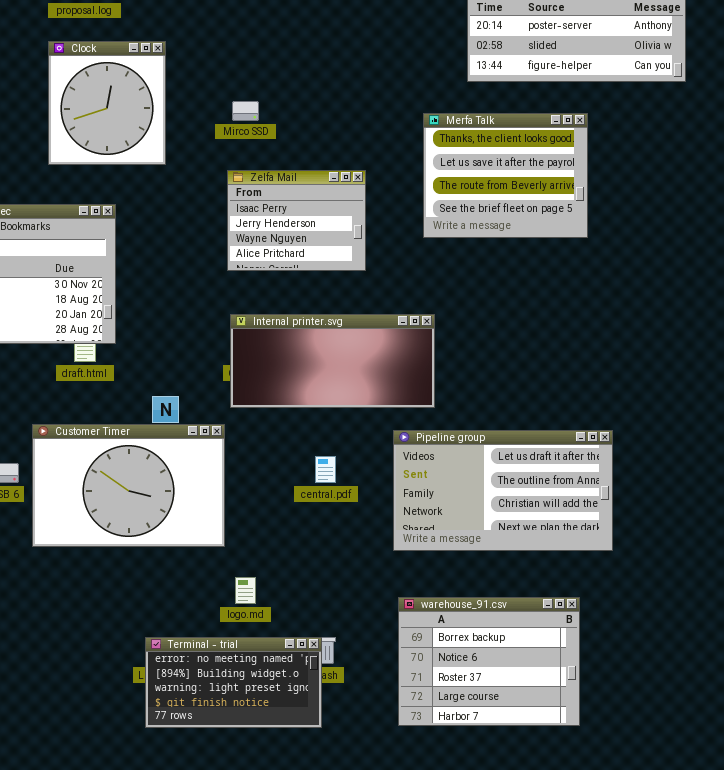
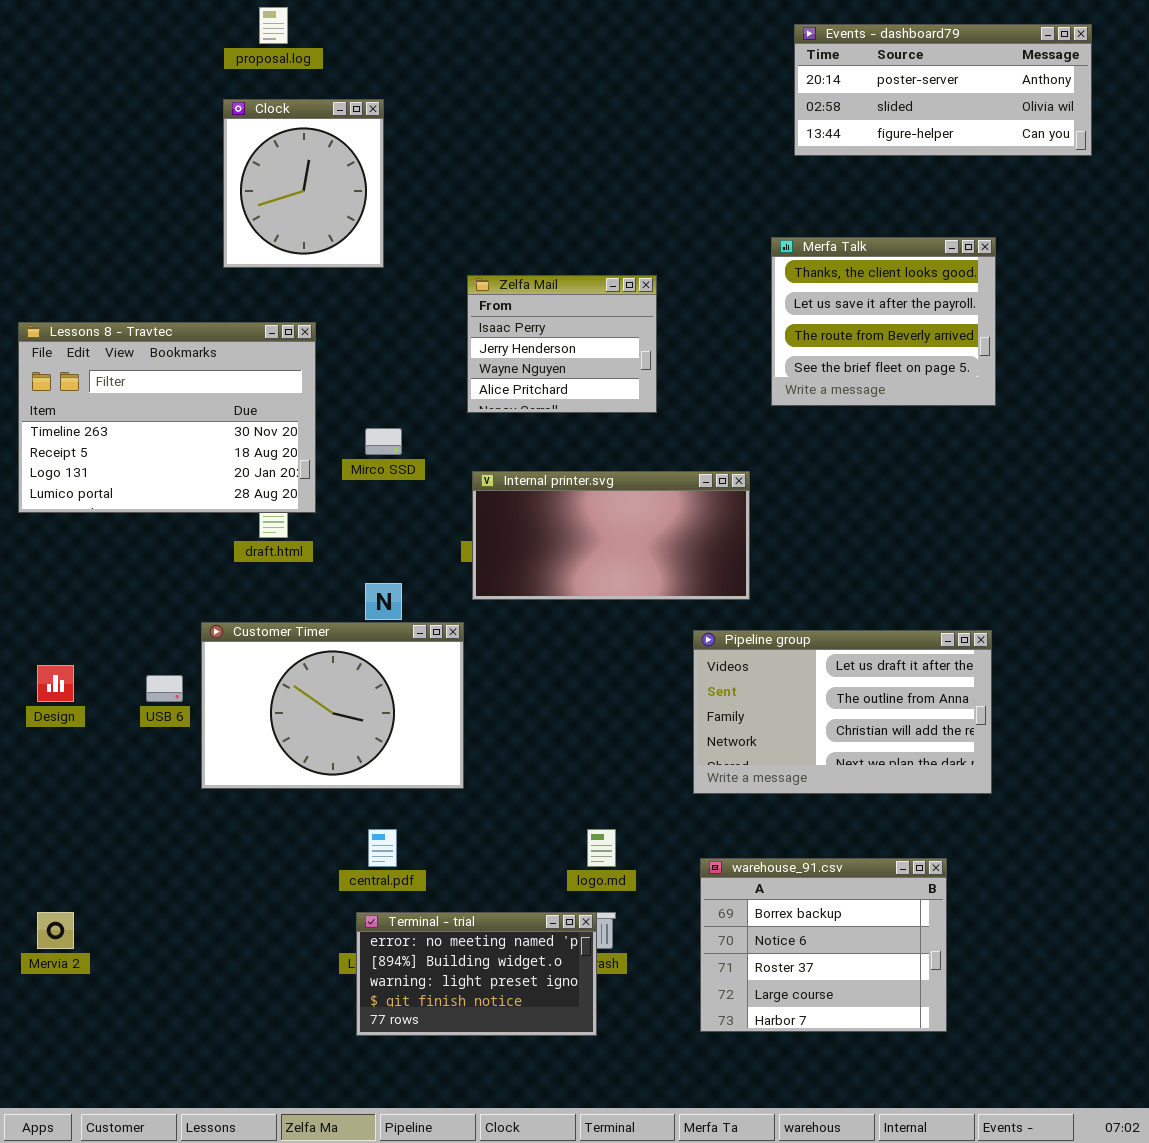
Mirco SSD: [232,101,259,121] -> [365,428,402,455], moved
Merfa Talk: [423,113,588,238] -> [771,237,996,406], moved
central.pdf: [315,456,336,483] -> [368,829,397,867], moved
logo.md: [235,577,256,604] -> [587,829,616,867], moved

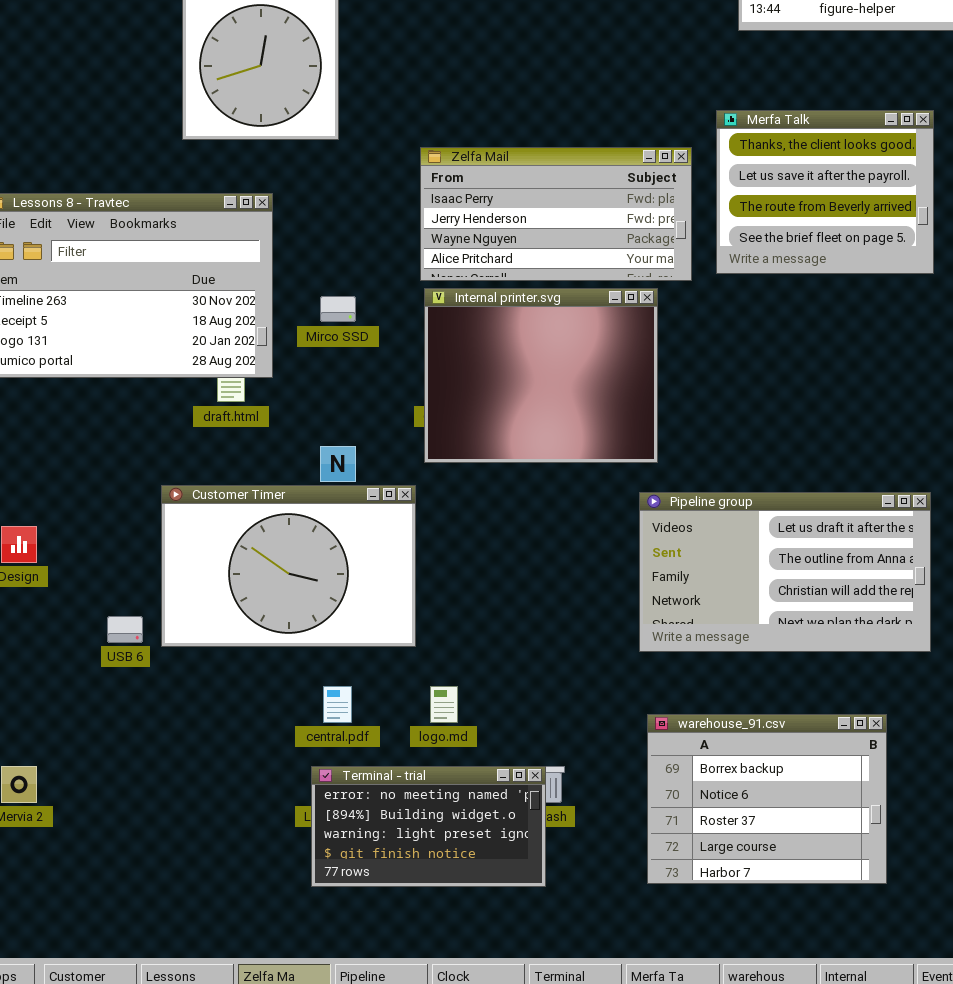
Zelfa Mail: [467,275,657,413] -> [420,147,692,281], resized
Internal printer.svg: [472,471,750,600] -> [424,288,658,463], resized
USB 6: [146,675,183,702] -> [107,616,143,643], moved
logo.md: [587,829,616,867] -> [430,686,458,723], moved

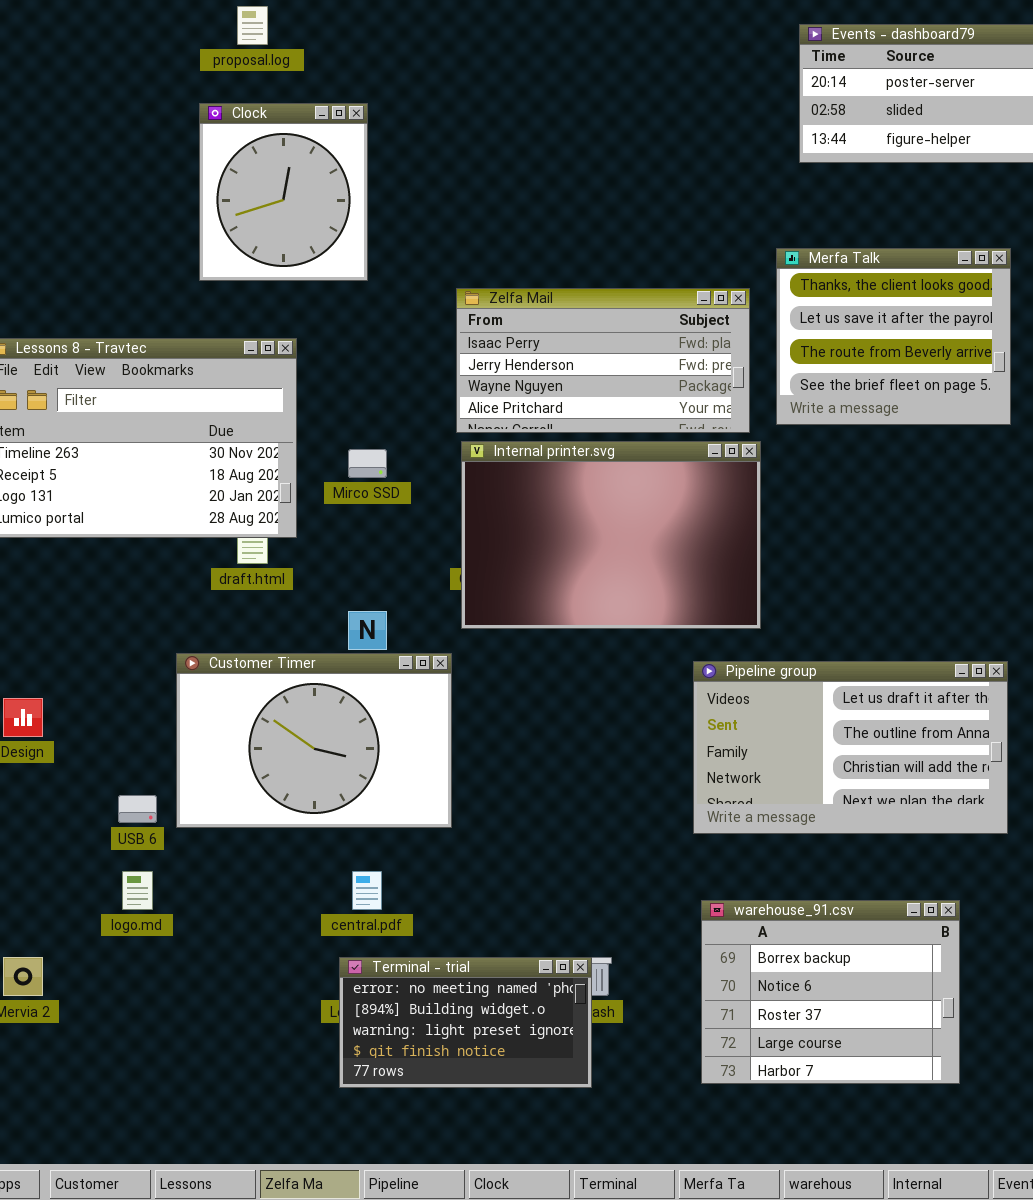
Internal printer.svg: [424,288,658,463] -> [461,441,761,629], resized
logo.md: [430,686,458,723] -> [122,871,153,910], moved

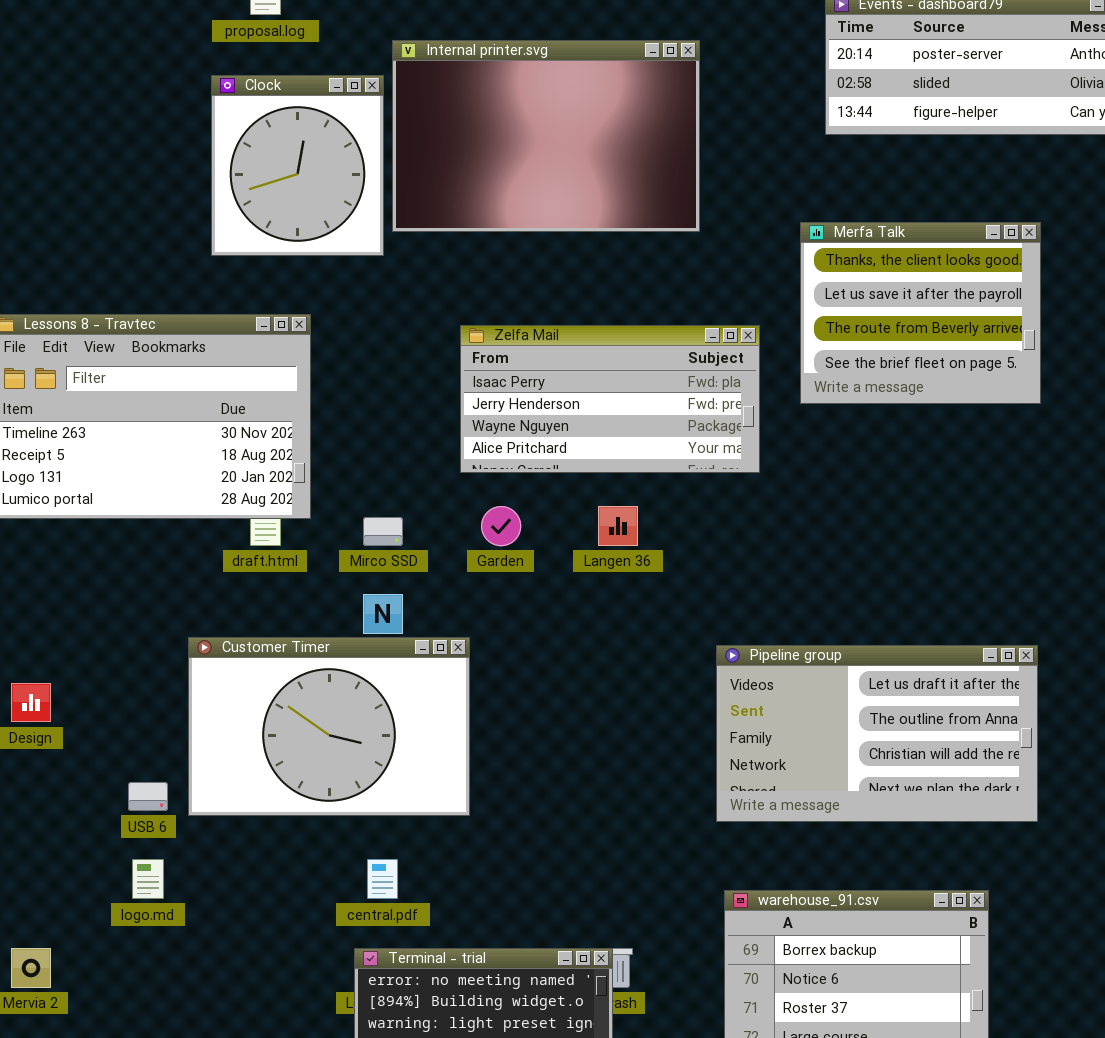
Zelfa Mail: [456,288,750,433] -> [460,325,760,473], moved
Internal printer.svg: [461,441,761,629] -> [392,40,700,232], moved
Mirco SSD: [348,449,387,478] -> [363,517,403,546], moved

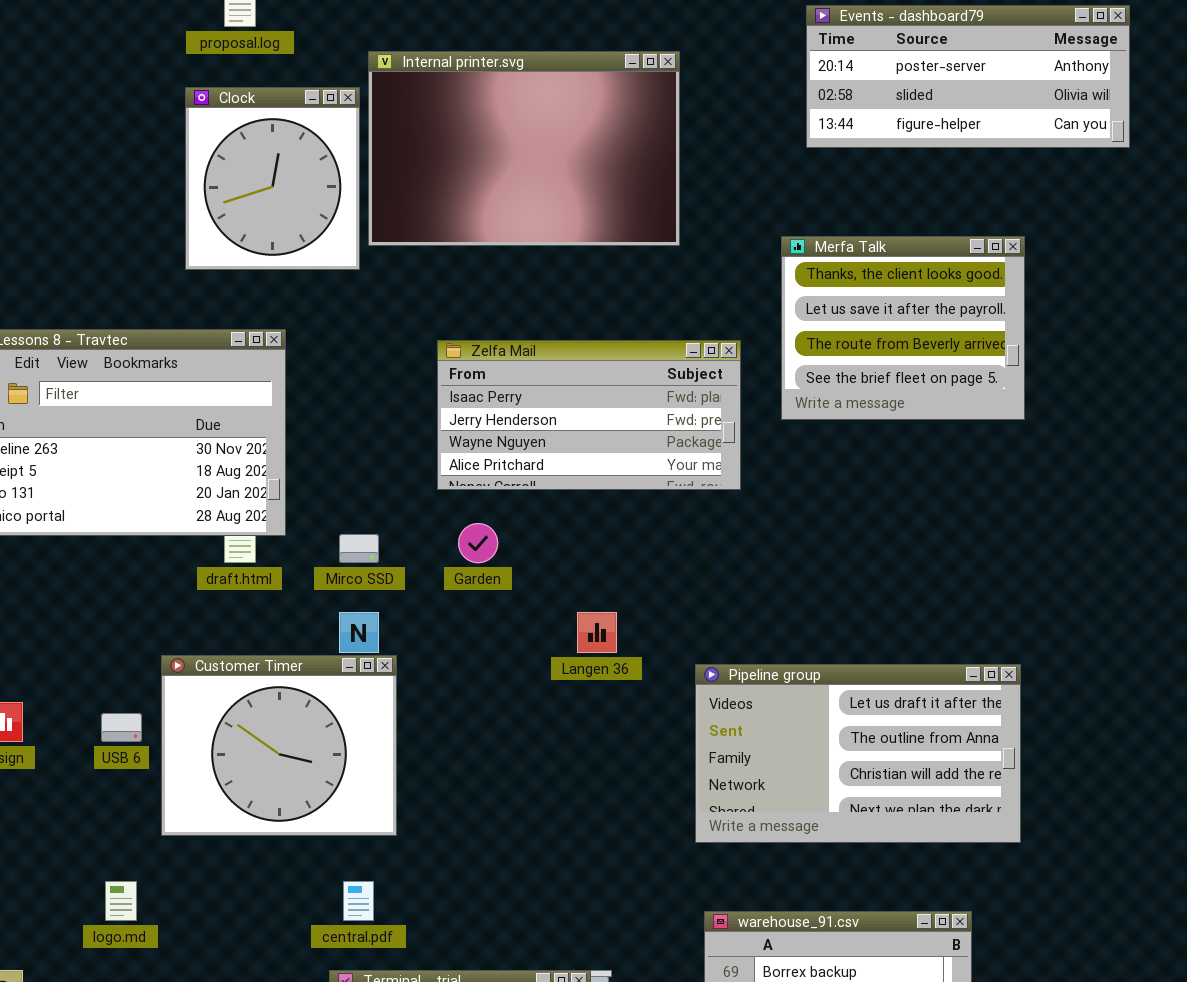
Langen 36: [598,506,638,546] -> [577,612,617,653], moved
Customer Timer: [188,637,470,816] -> [161,655,397,836], resized
USB 6: [128,782,168,811] -> [101,713,142,742], moved

